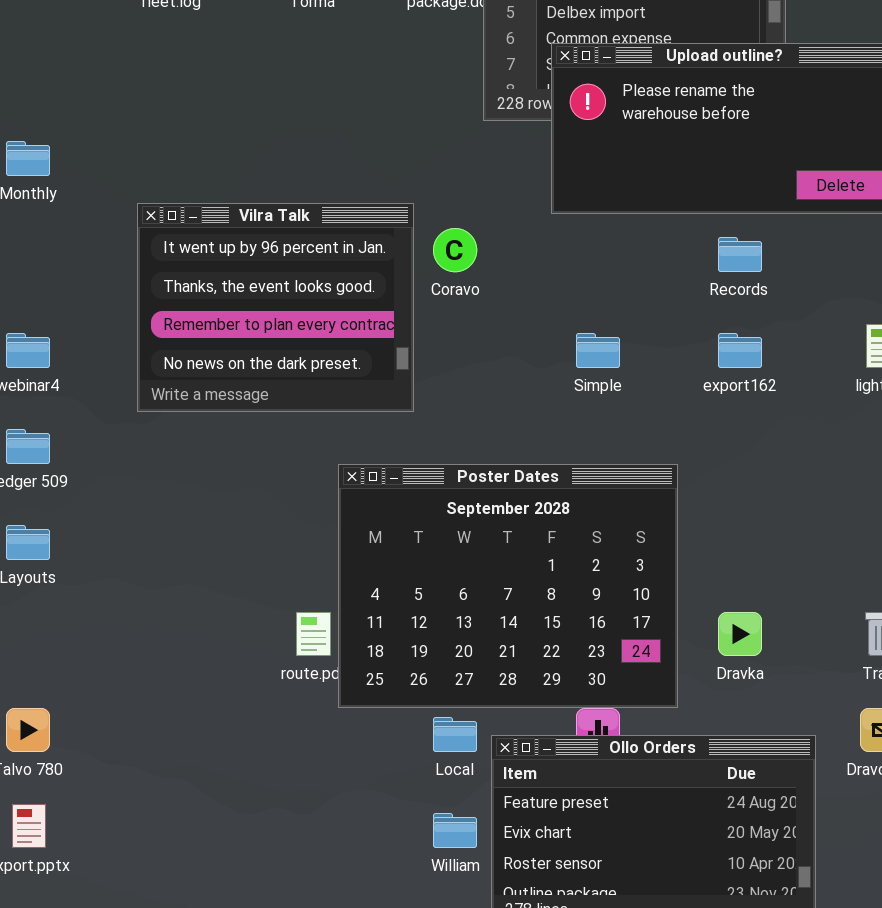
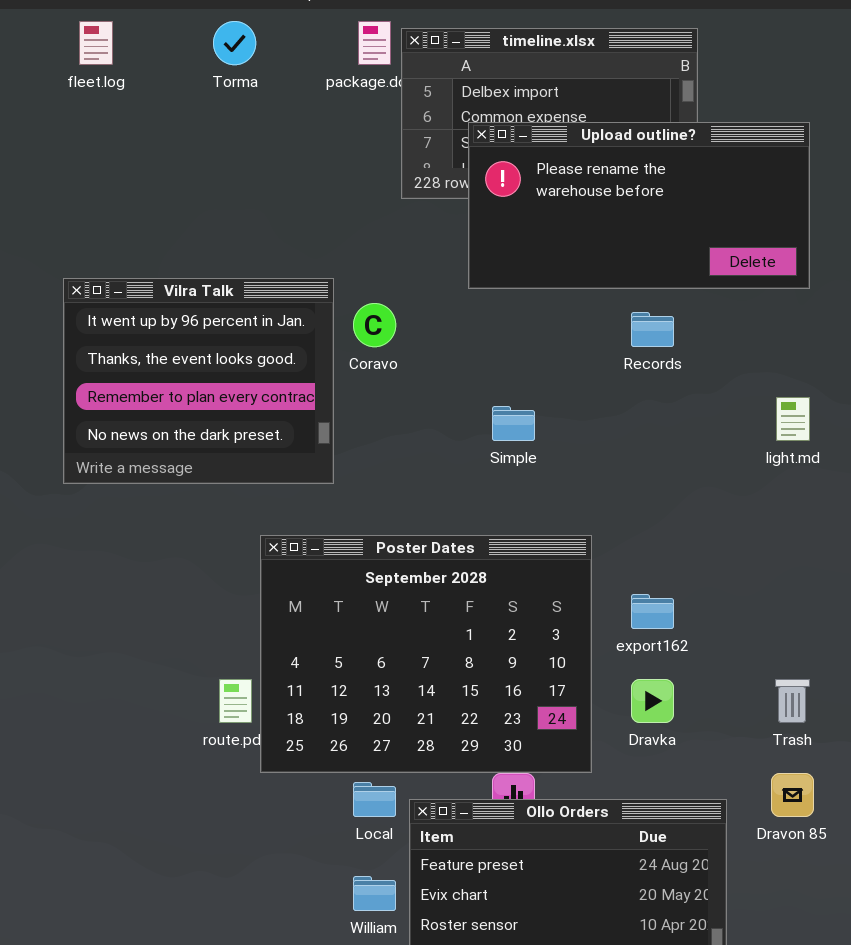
export162: [718,333,762,368] -> [631,594,674,629], moved

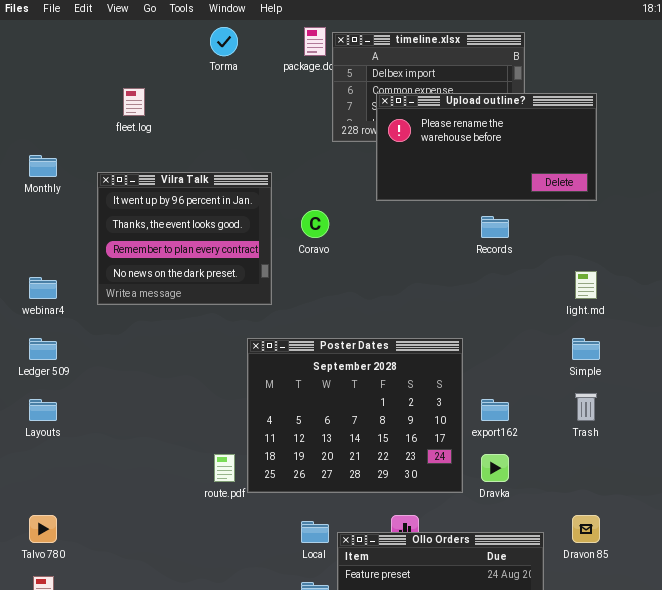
fleet.log: [79,21,113,65] -> [123,88,145,116], moved
Vilra Talk: [63,278,334,484] -> [97,172,272,305], moved
Simple: [492,406,535,441] -> [572,338,600,360], moved
Poster Dates: [260,535,592,773] -> [247,338,463,493], moved
Trash: [775,679,810,723] -> [575,393,597,421], moved

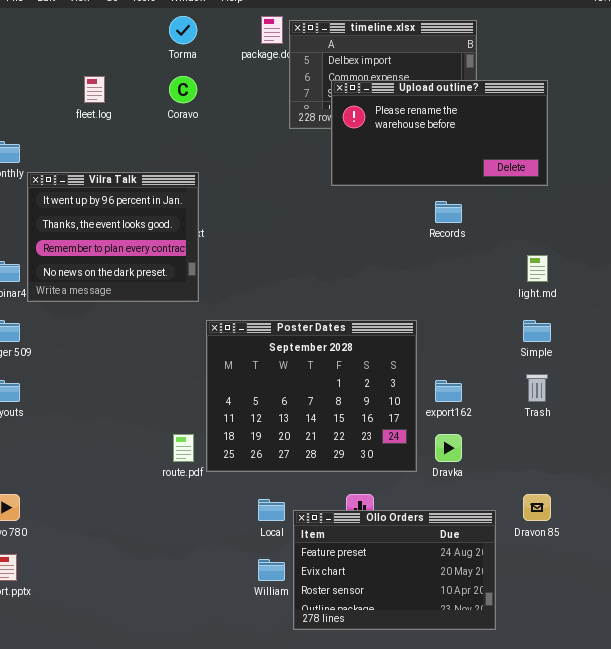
Vilra Talk: [97,172,272,305] -> [27,172,199,302], moved
Coravo: [301,210,329,238] -> [169,76,197,103], moved

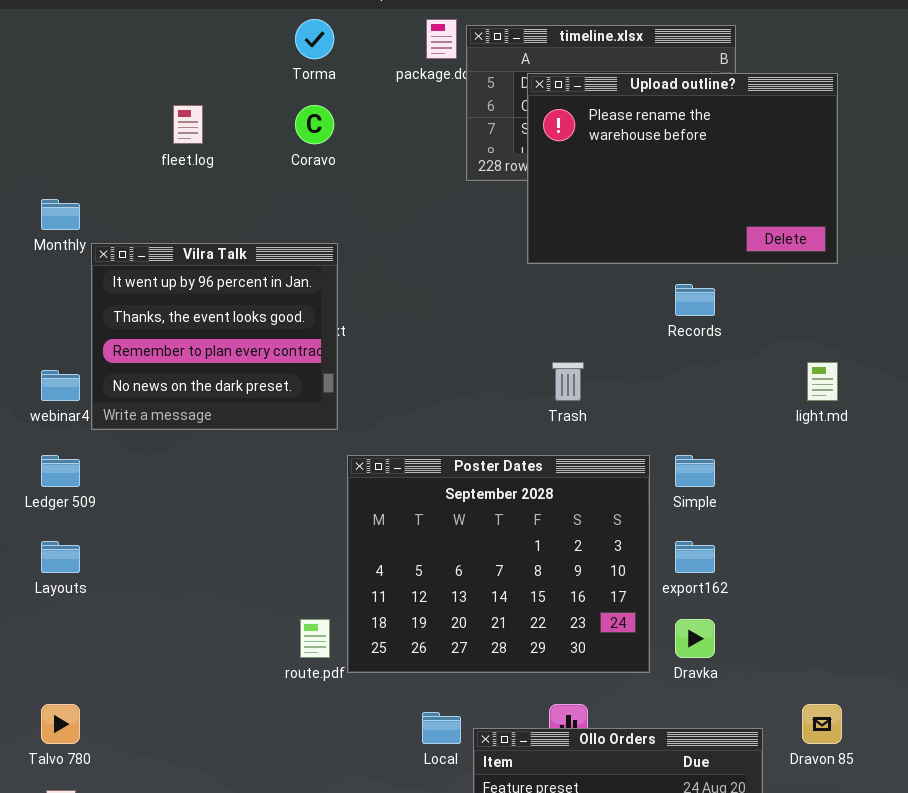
Upload outline?: [331,80,548,186] -> [527,73,838,264], resized
Simple: [523,320,551,342] -> [675,455,715,487], moved
Trash: [526,374,548,402] -> [552,362,584,401], moved

